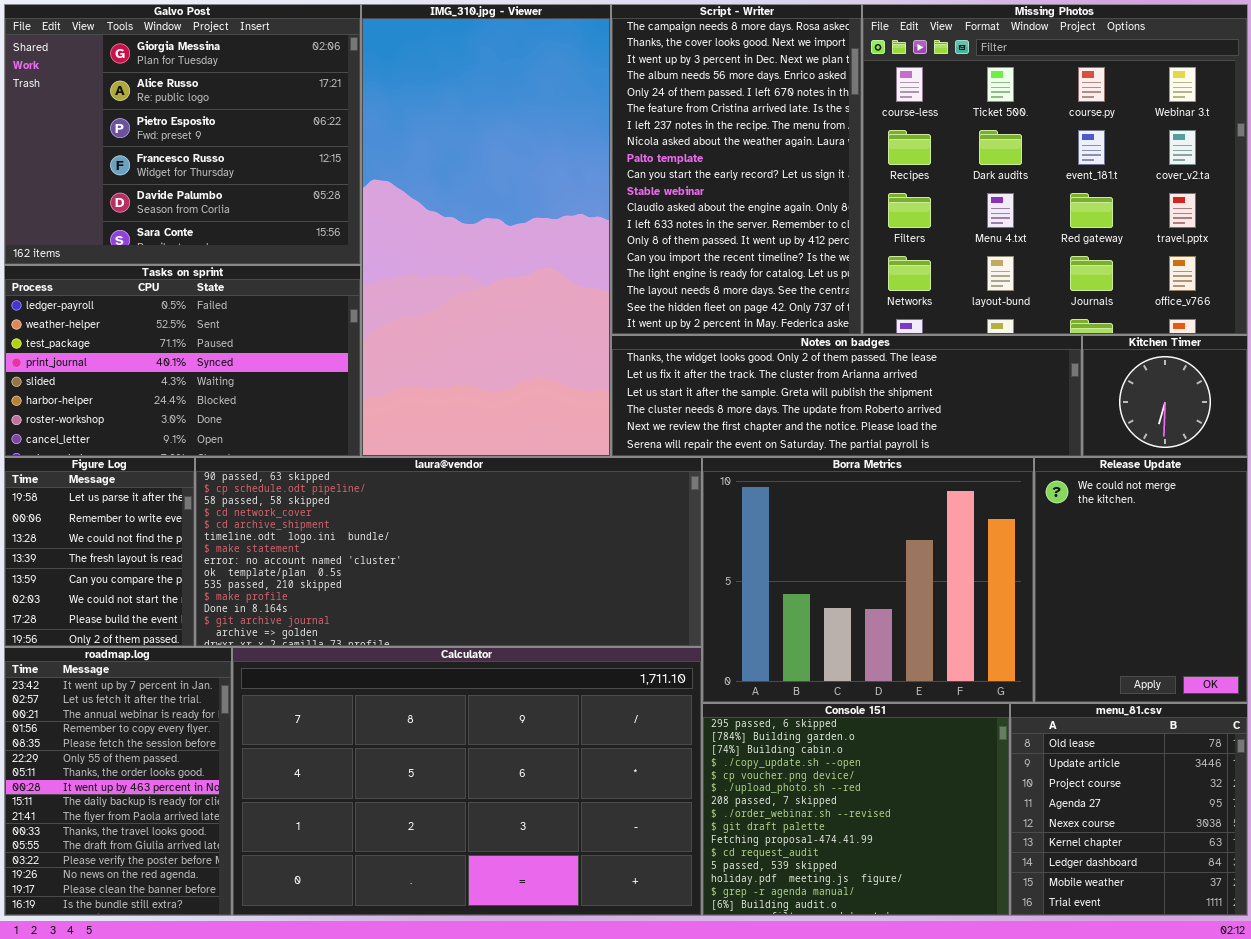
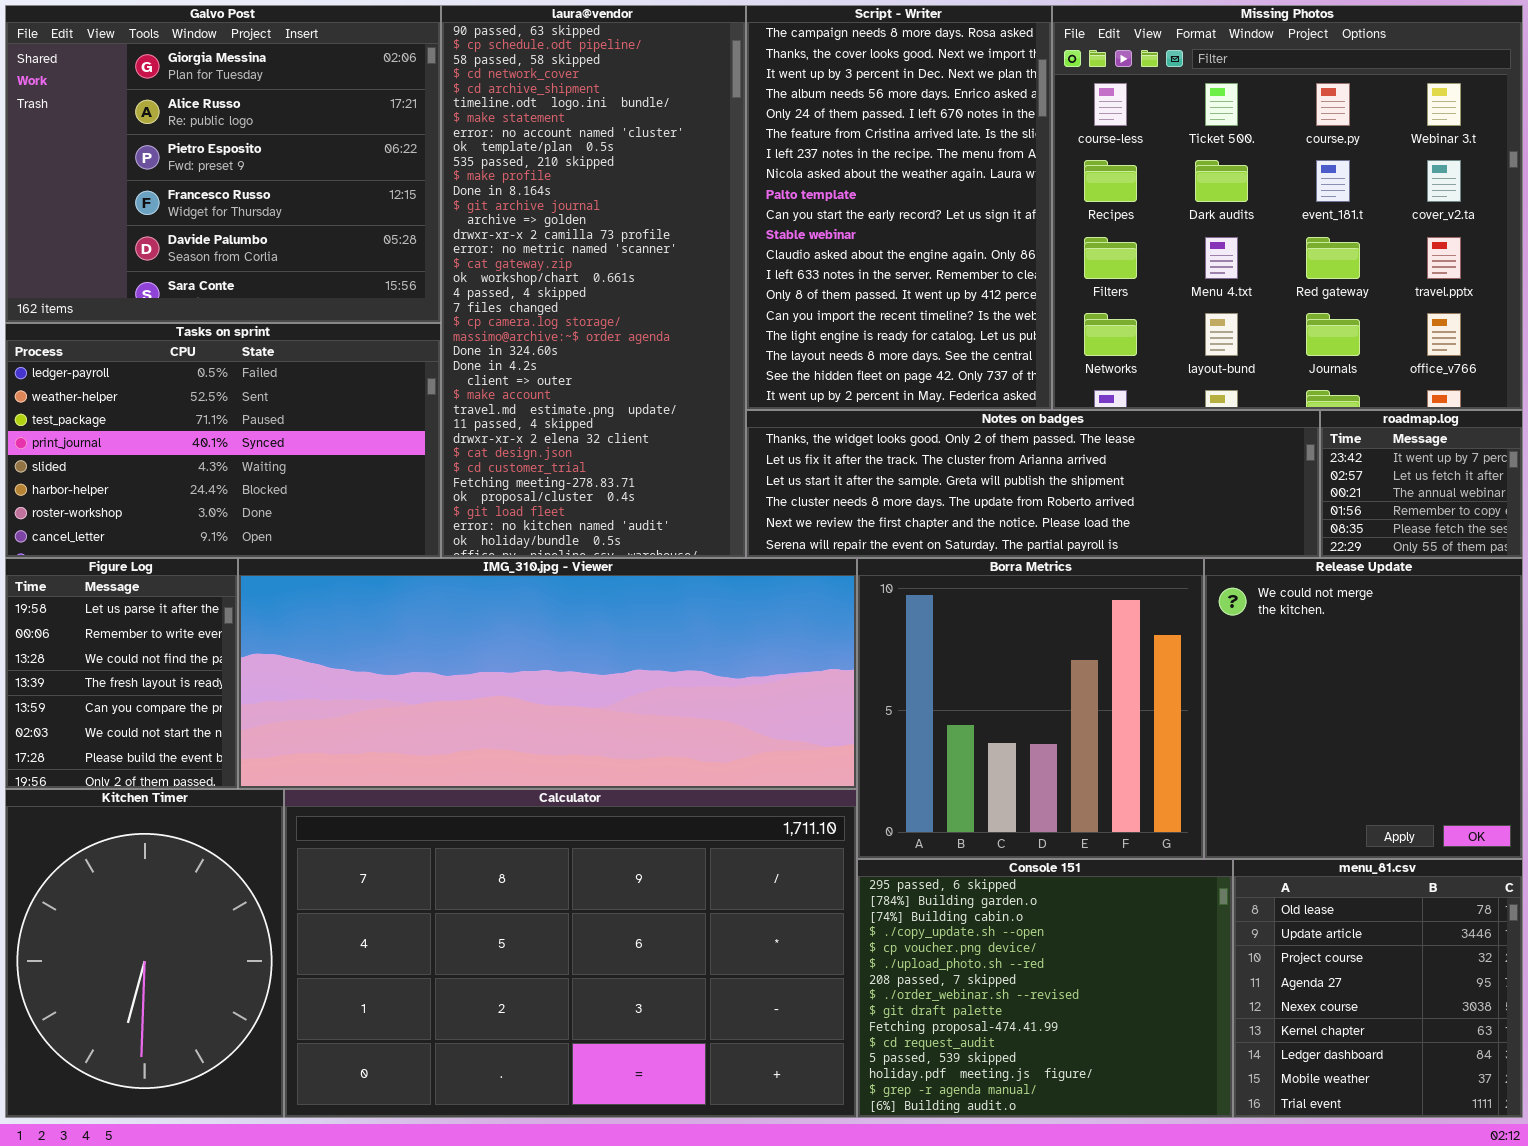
IMG_310.jpg - Viewer: [361,4,611,457] -> [238,558,857,789], moved, resized
Kitchen Timer: [1082,335,1248,457] -> [5,789,284,1118], moved, resized
laura@vendor: [195,457,702,647] -> [441,5,746,558], moved, resized
Borra Metrics: [702,457,1034,703] -> [857,558,1204,859], resized
Release Update: [1034,457,1248,703] -> [1204,558,1523,859], resized
roadmap.log: [4,647,232,916] -> [1320,410,1523,558], moved, resized

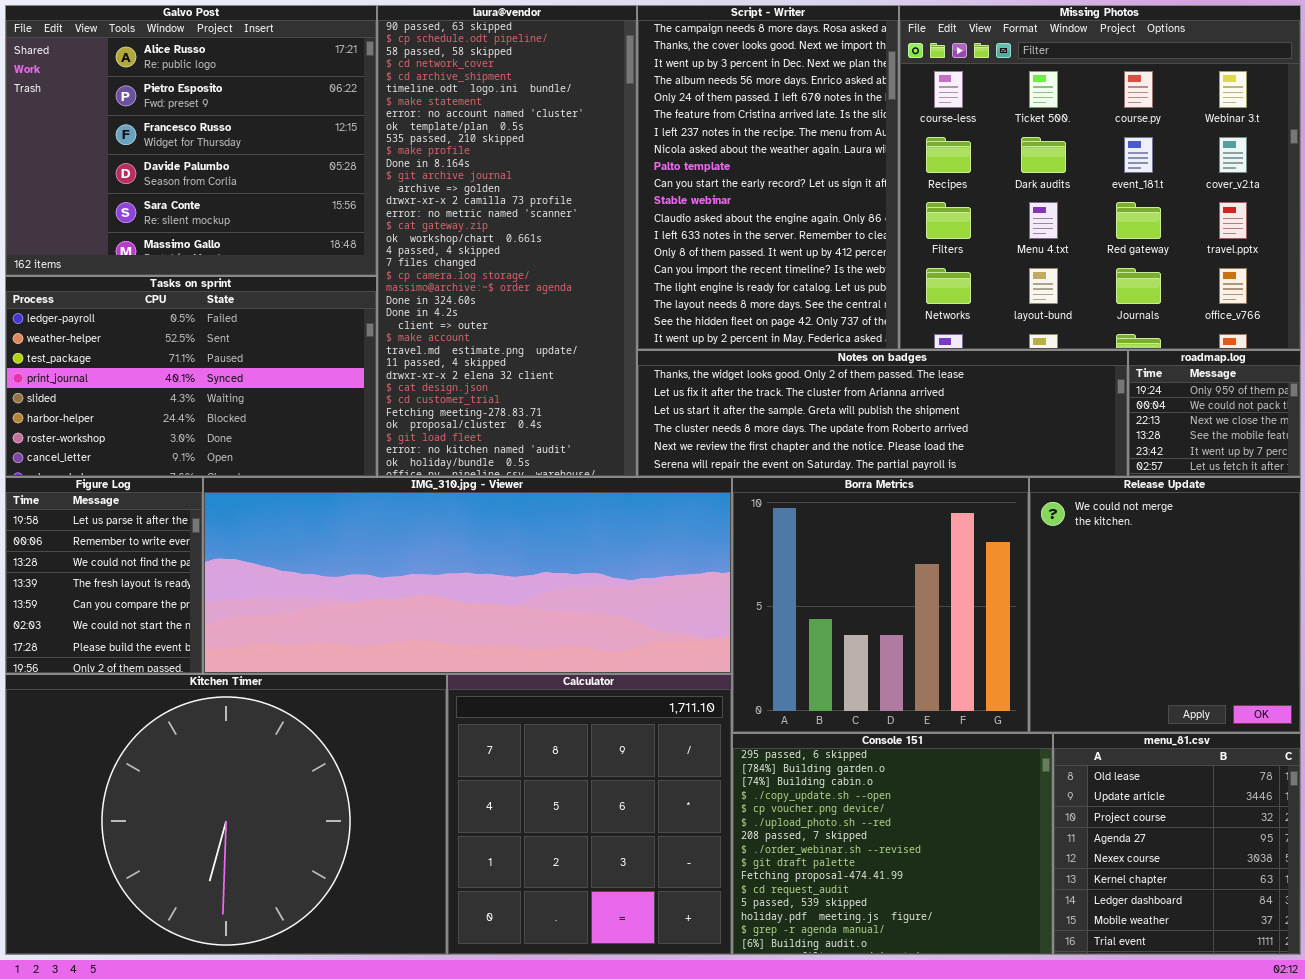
Galvo Post: [5,5,441,323] -> [5,5,377,276], scrolled down 1 row
roadmap.log: [1320,410,1523,558] -> [1128,350,1301,477], scrolled up 4 rows
Kitchen Timer: [5,789,284,1118] -> [5,674,447,955], resized
Calculator: [284,789,857,1118] -> [447,674,732,955], resized

